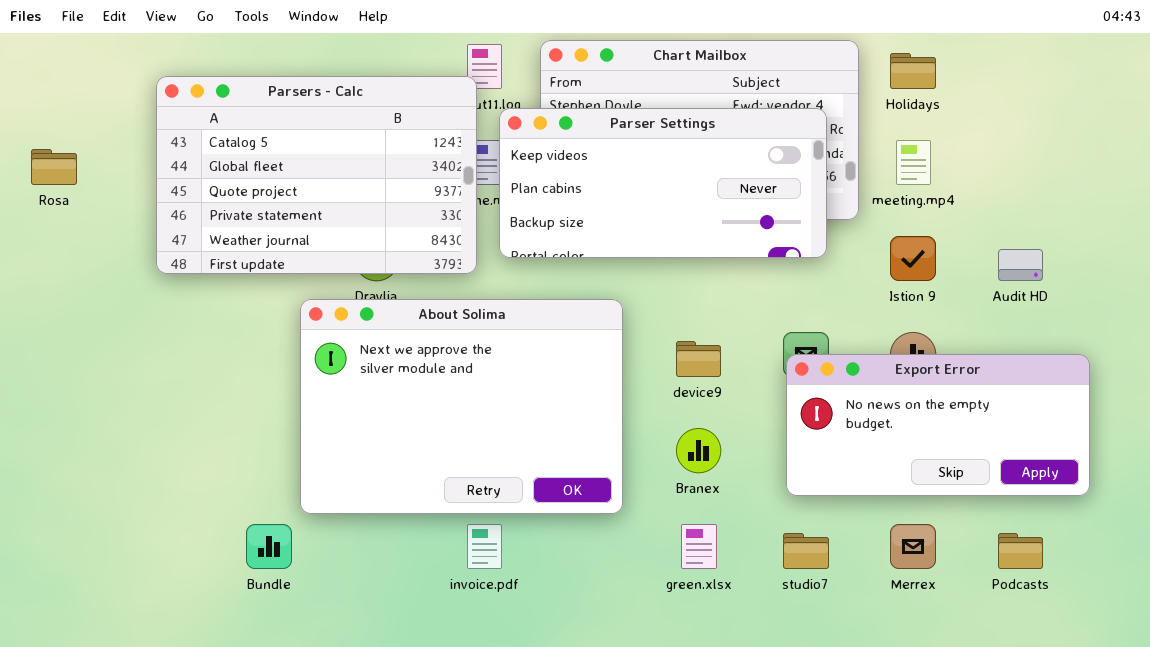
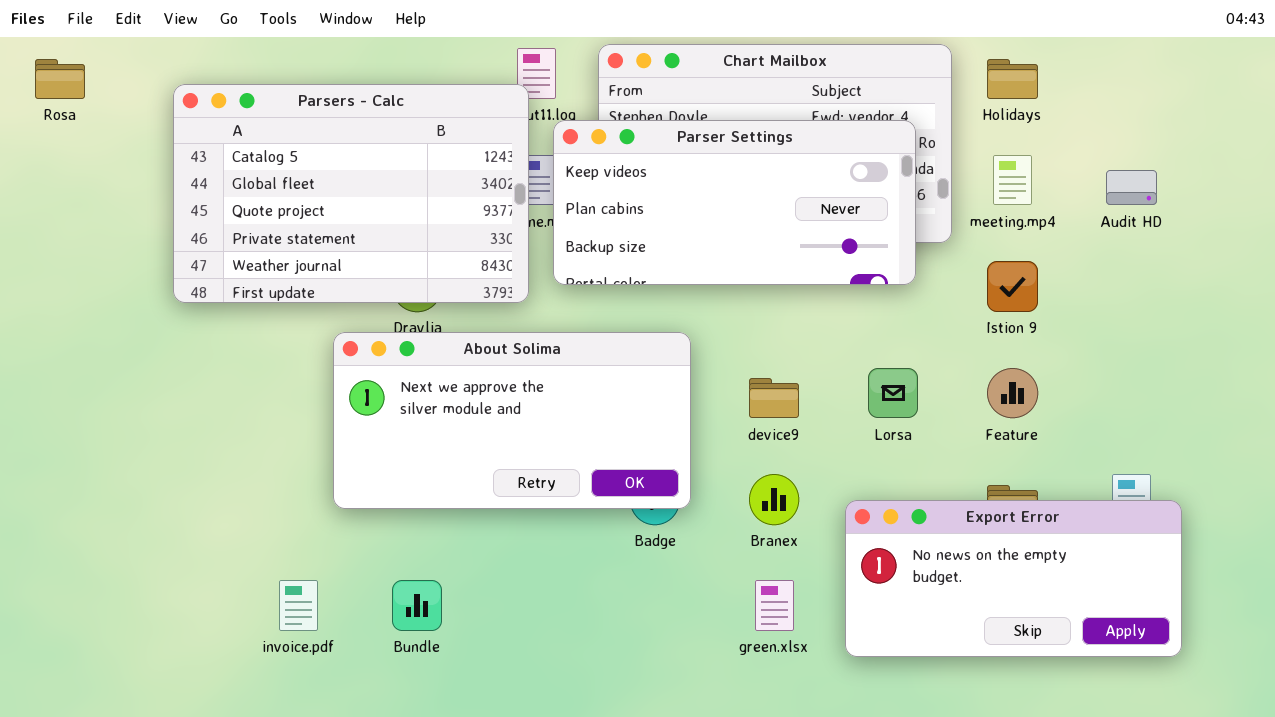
Rosa: [31,149,77,185] -> [35,59,85,99], moved
Audit HD: [998,249,1043,281] -> [1106,170,1157,205], moved
About Solima: [300,299,623,514] -> [333,332,691,509], resized
Export Error: [786,354,1090,496] -> [845,500,1182,657], moved
Bundle: [246,524,292,569] -> [392,580,442,631], moved
invoice.pdf: [467,524,502,569] -> [279,580,318,631], moved

